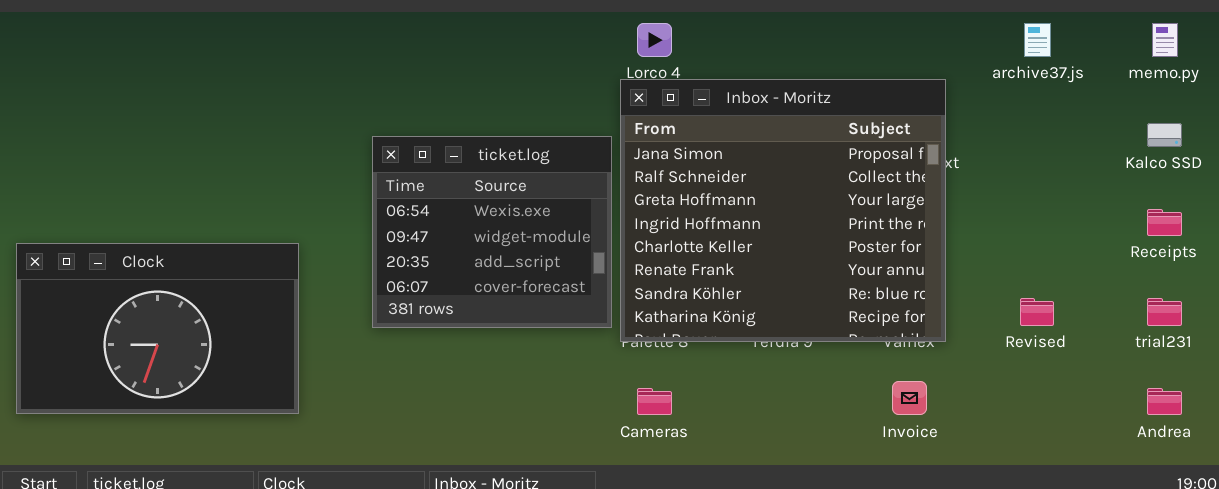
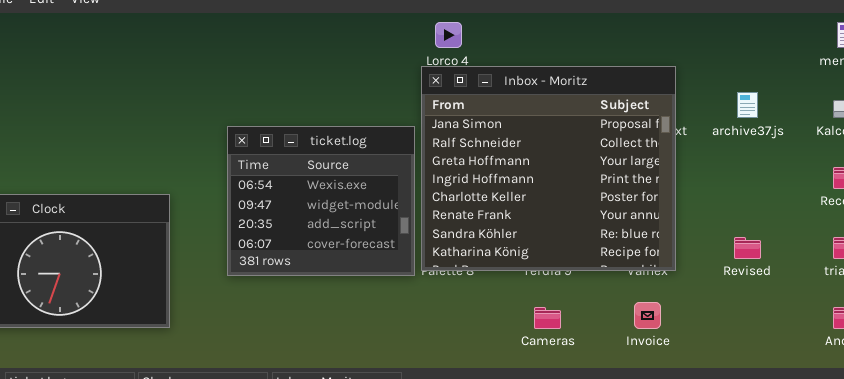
archive37.js: [1024,23,1051,57] -> [737,92,758,118], moved
ticket.log: [372,136,612,328] -> [227,126,415,276], moved
Cameras: [637,388,672,415] -> [534,307,561,329], moved

